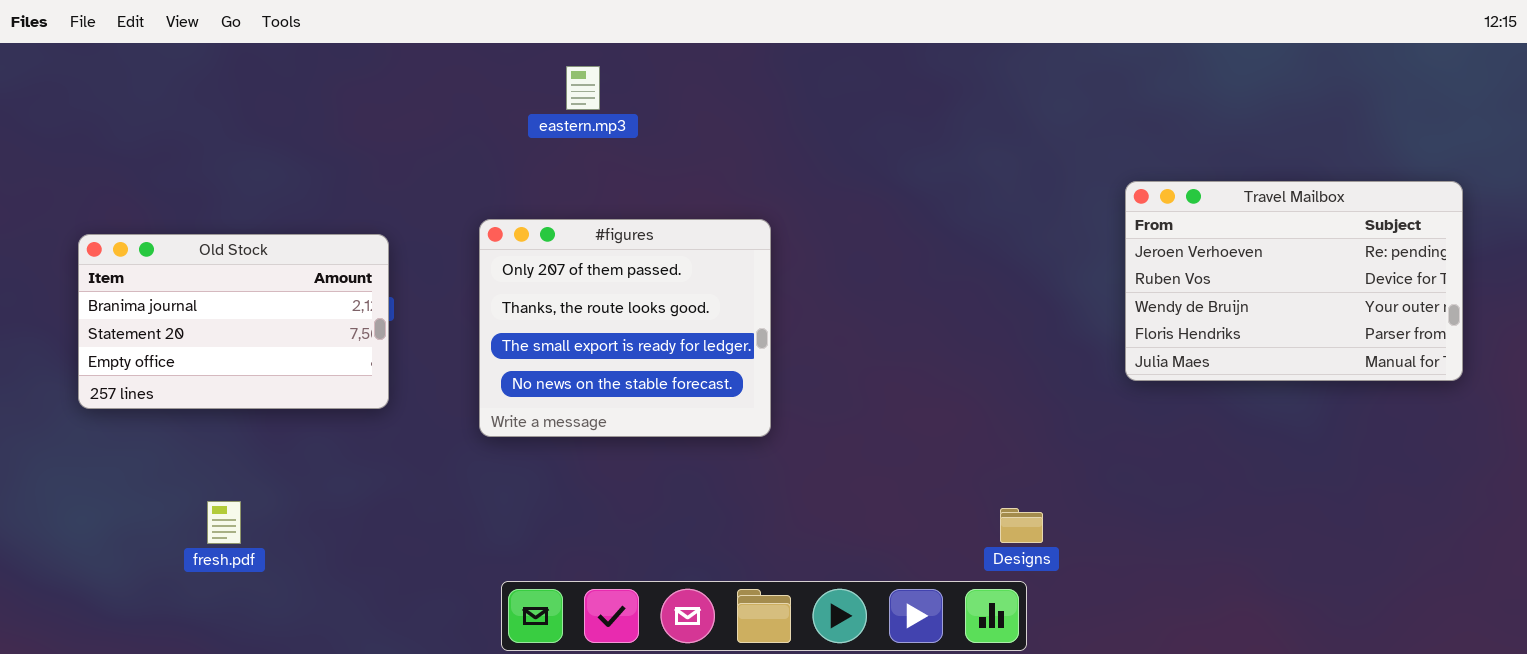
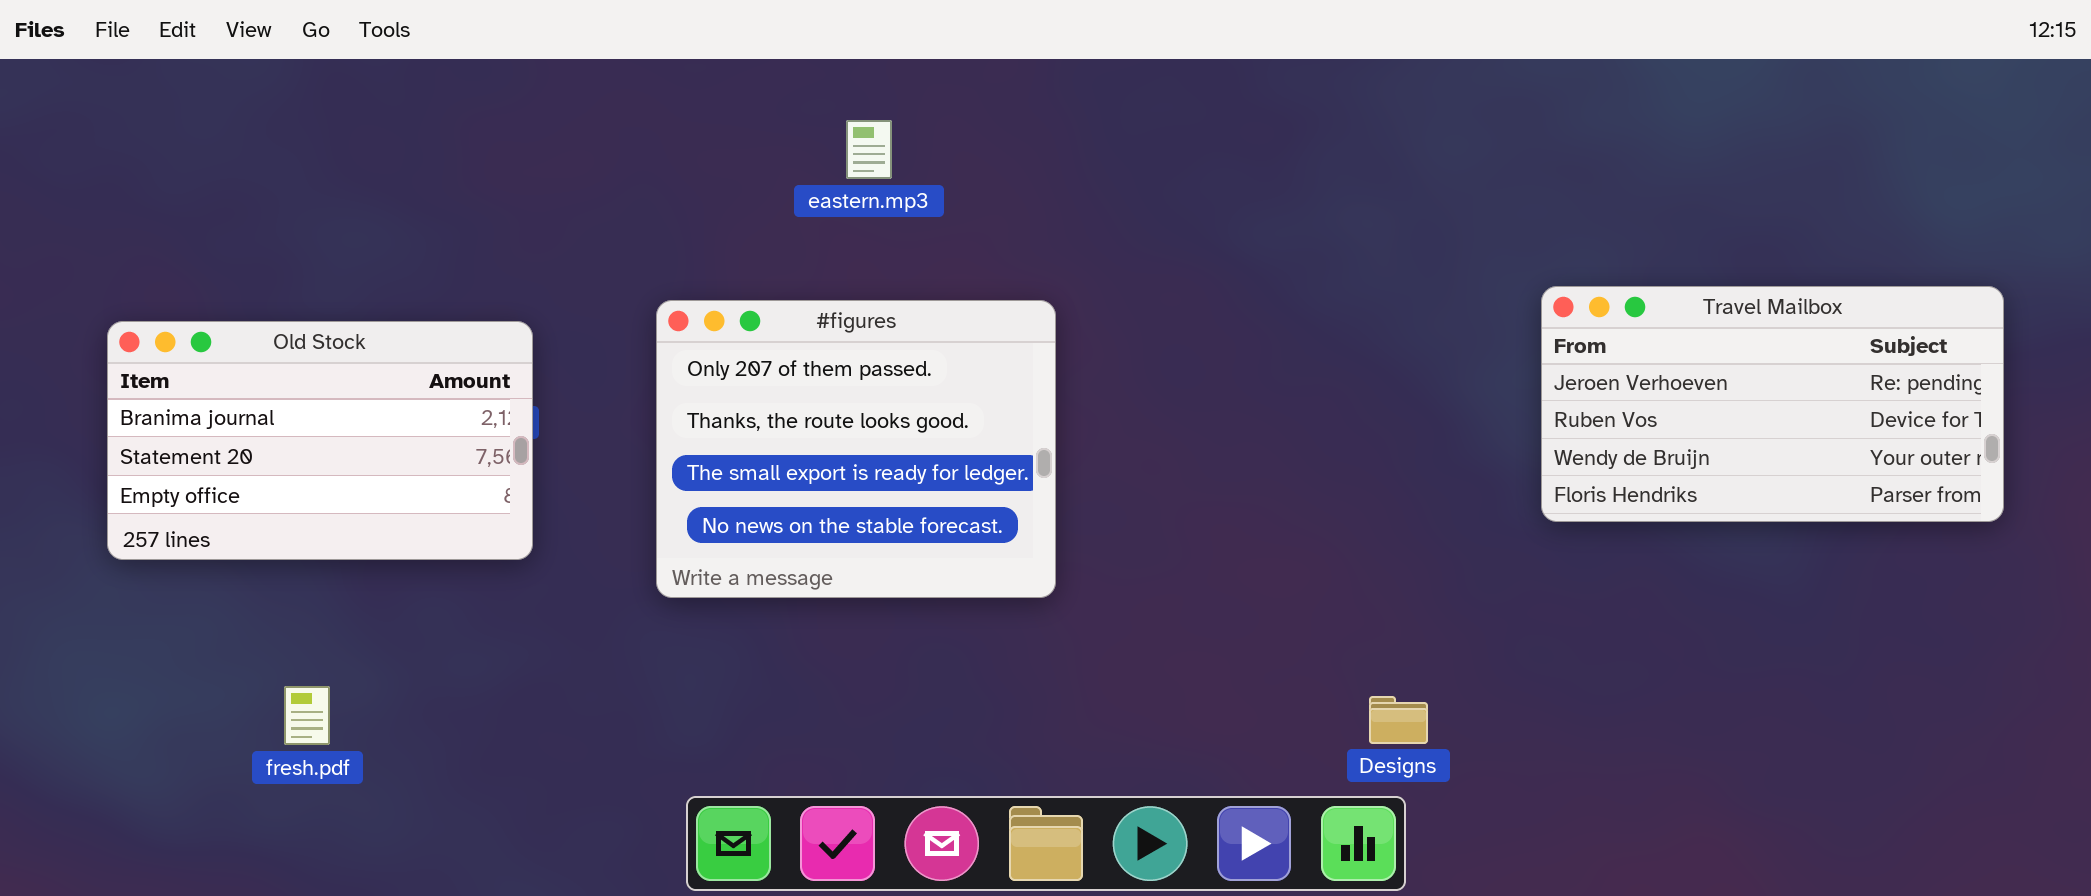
eastern.mp3: [566,66,600,110] -> [846,120,892,179], moved
Travel Mailbox: [1125,181,1463,381] -> [1541,286,2004,522], resized

